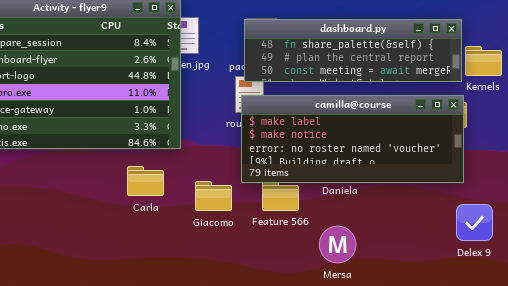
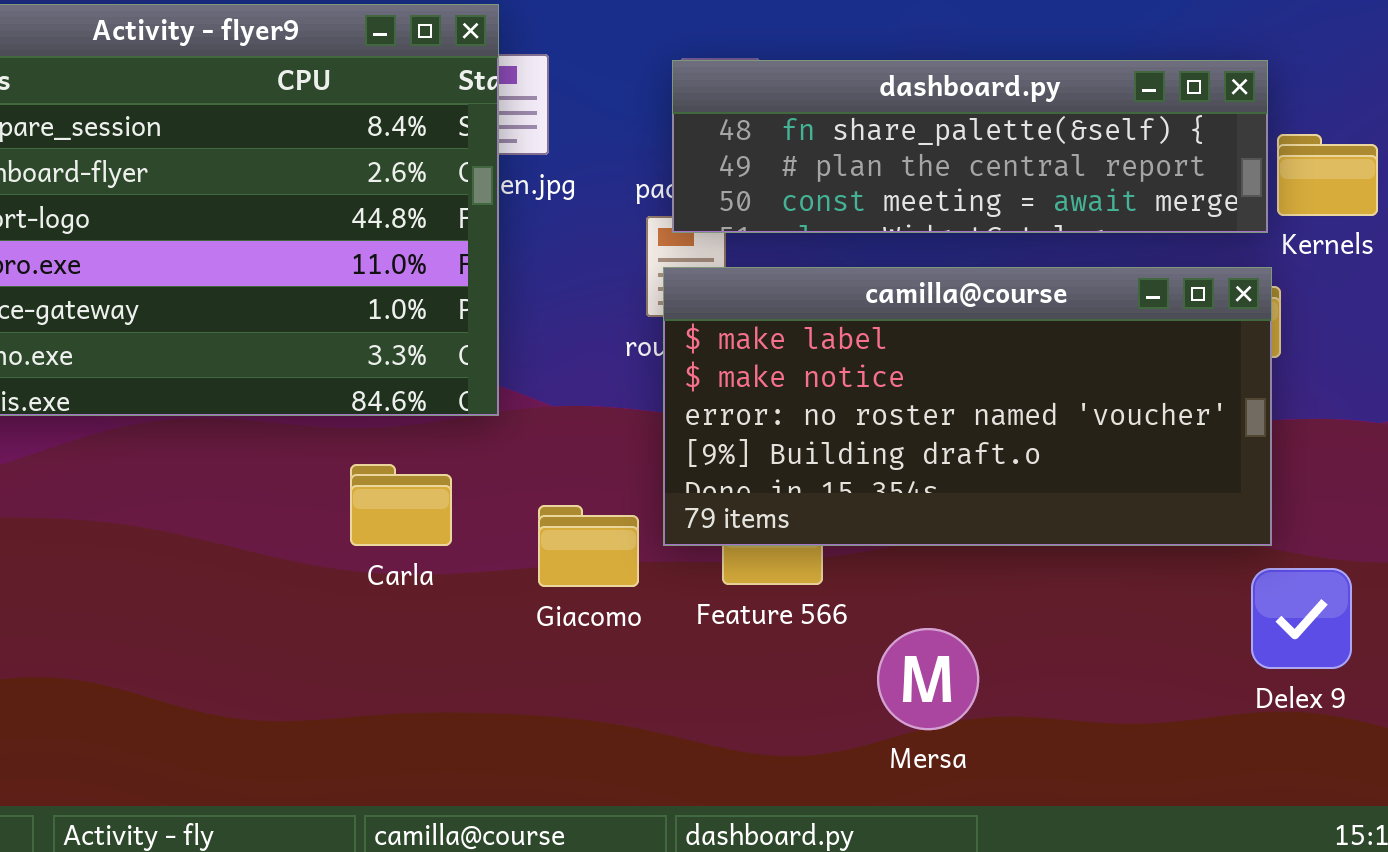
camilla@course: [241,95,464,183] -> [663,267,1272,546], resized

